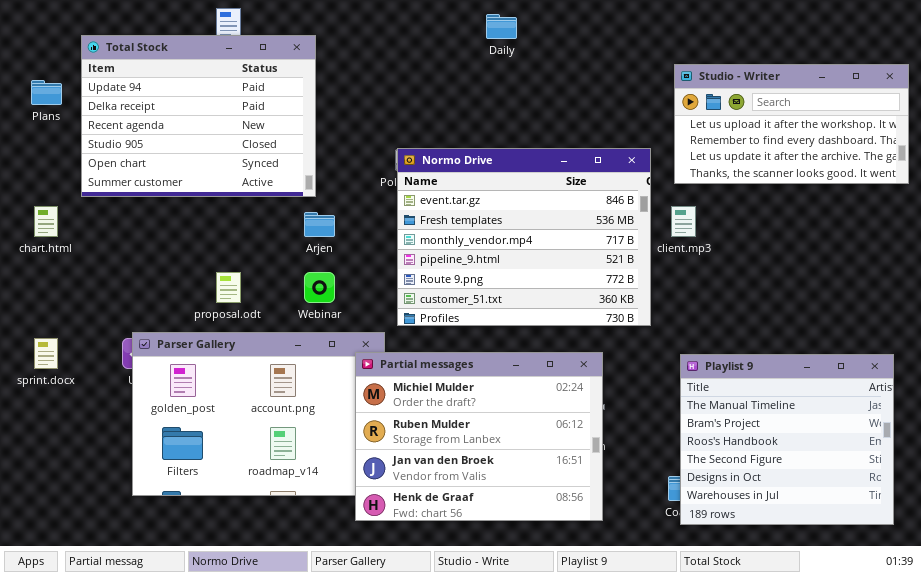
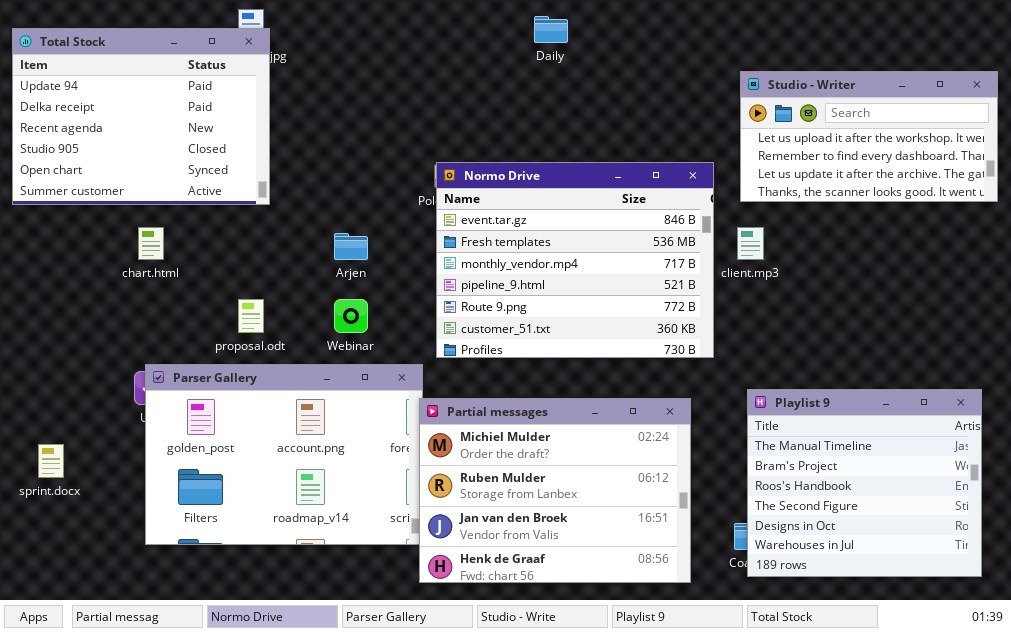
Total Stock: [81,35,316,197] -> [12,28,270,205], moved
chart.html: [34,206,58,237] -> [138,227,164,260], moved
sprint.docx: [34,338,58,369] -> [38,444,64,478], moved
Partial messages: [355,352,603,521] -> [419,398,691,583], moved

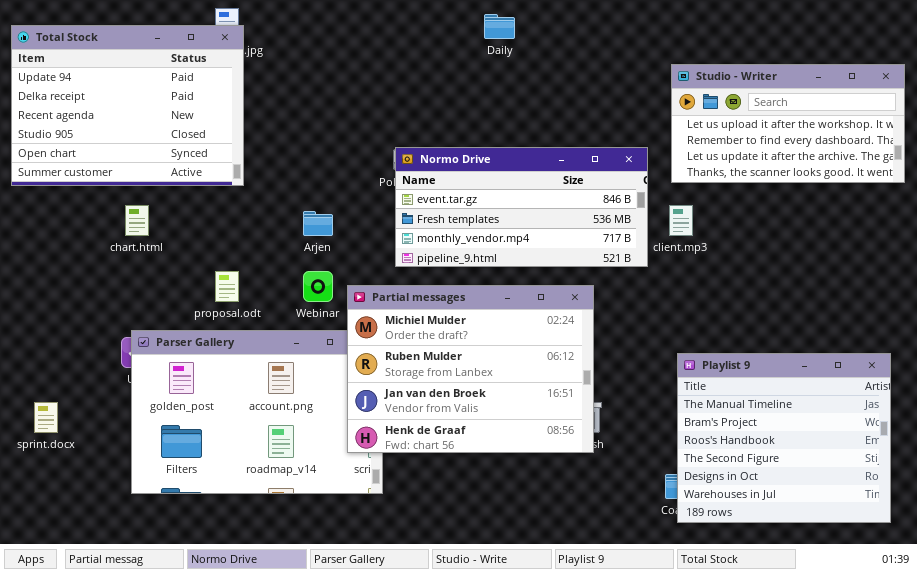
Normo Drive: [436,162,714,358] -> [395,147,648,267], resized
Partial messages: [419,398,691,583] -> [347,285,594,453], moved

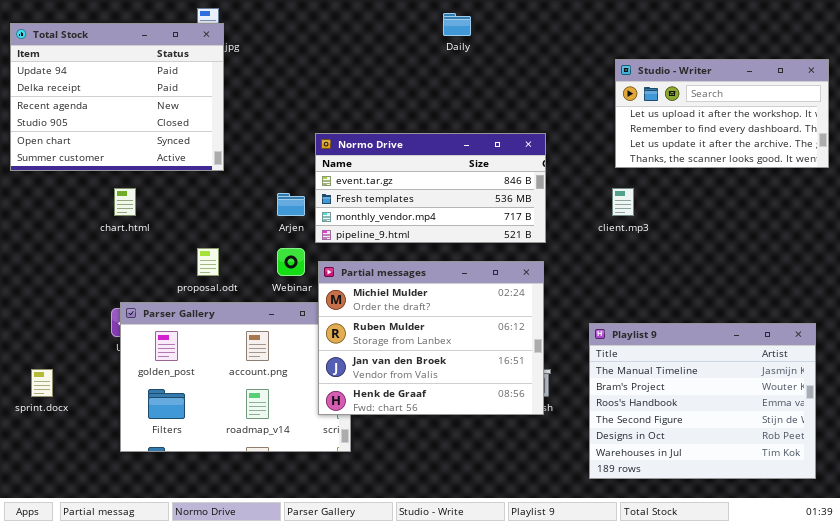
Normo Drive: [395,147,648,267] -> [315,133,546,243], moved
Playlist 9: [677,353,891,523] -> [589,323,816,479], resized

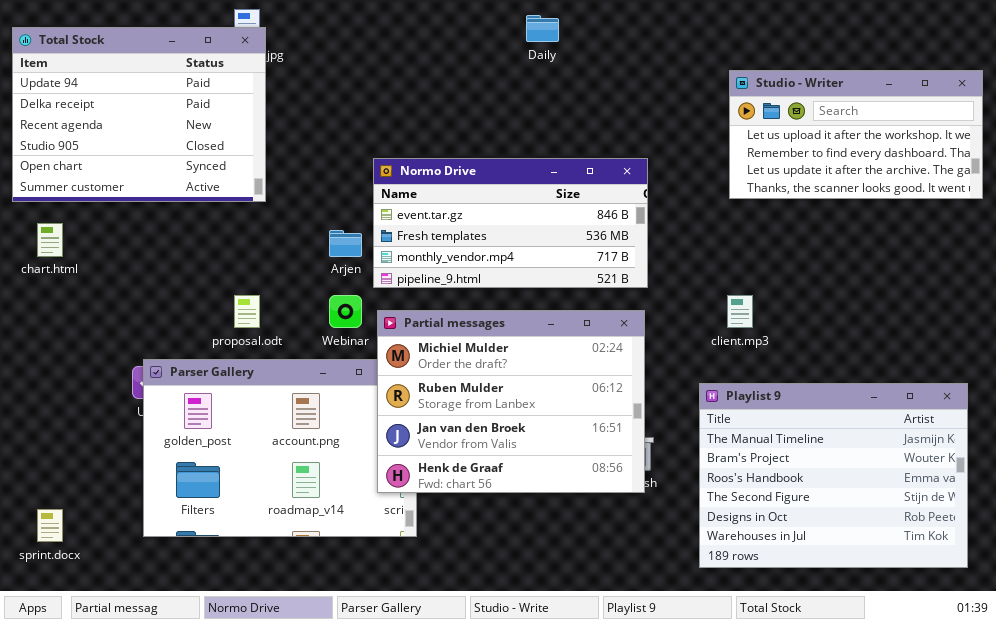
chart.html: [114,188,136,216] -> [37,223,63,257], moved
client.mp3: [612,188,634,216] -> [727,295,753,328], moved
sprint.docx: [31,369,53,397] -> [37,509,63,542], moved

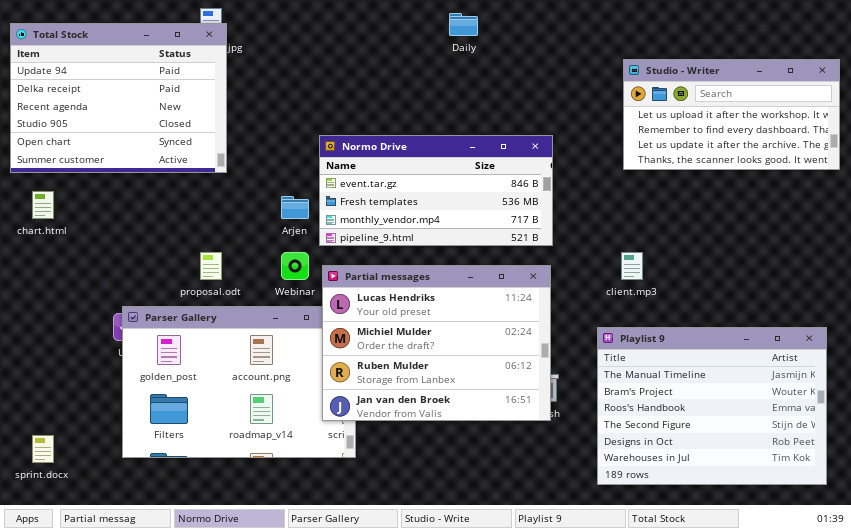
Partial messages: [377,310,645,493] -> [322,265,551,421], scrolled up 1 row

